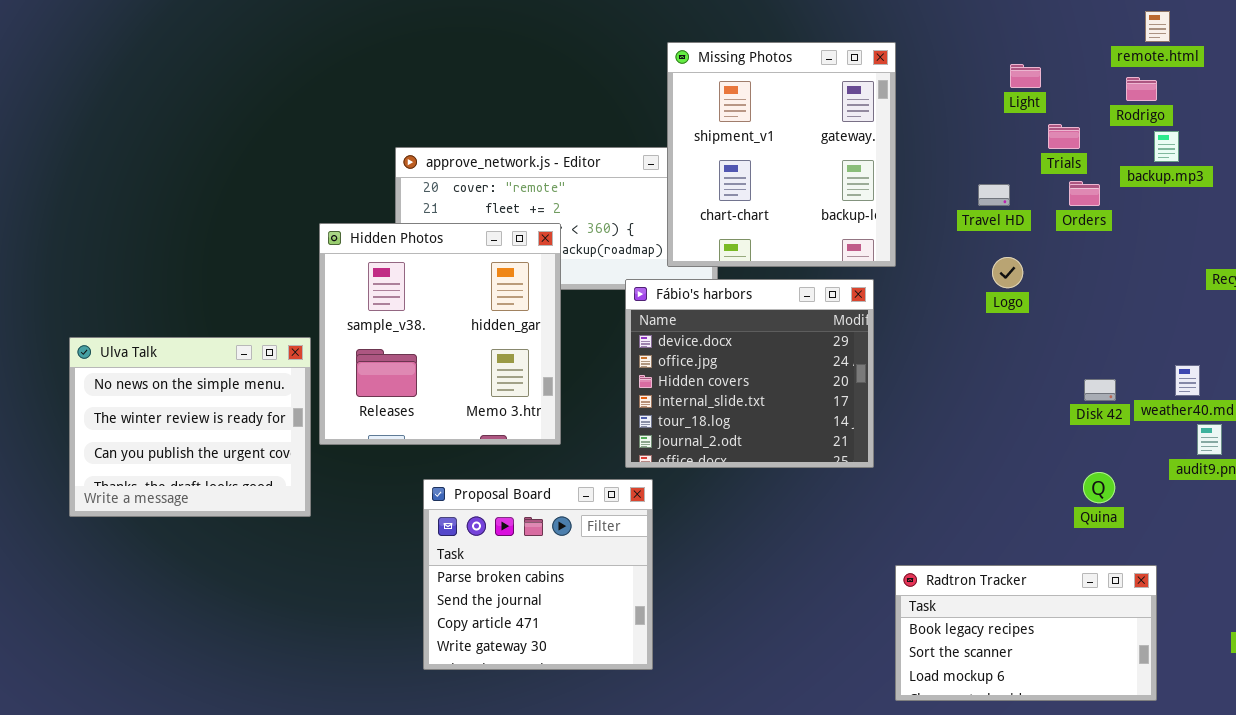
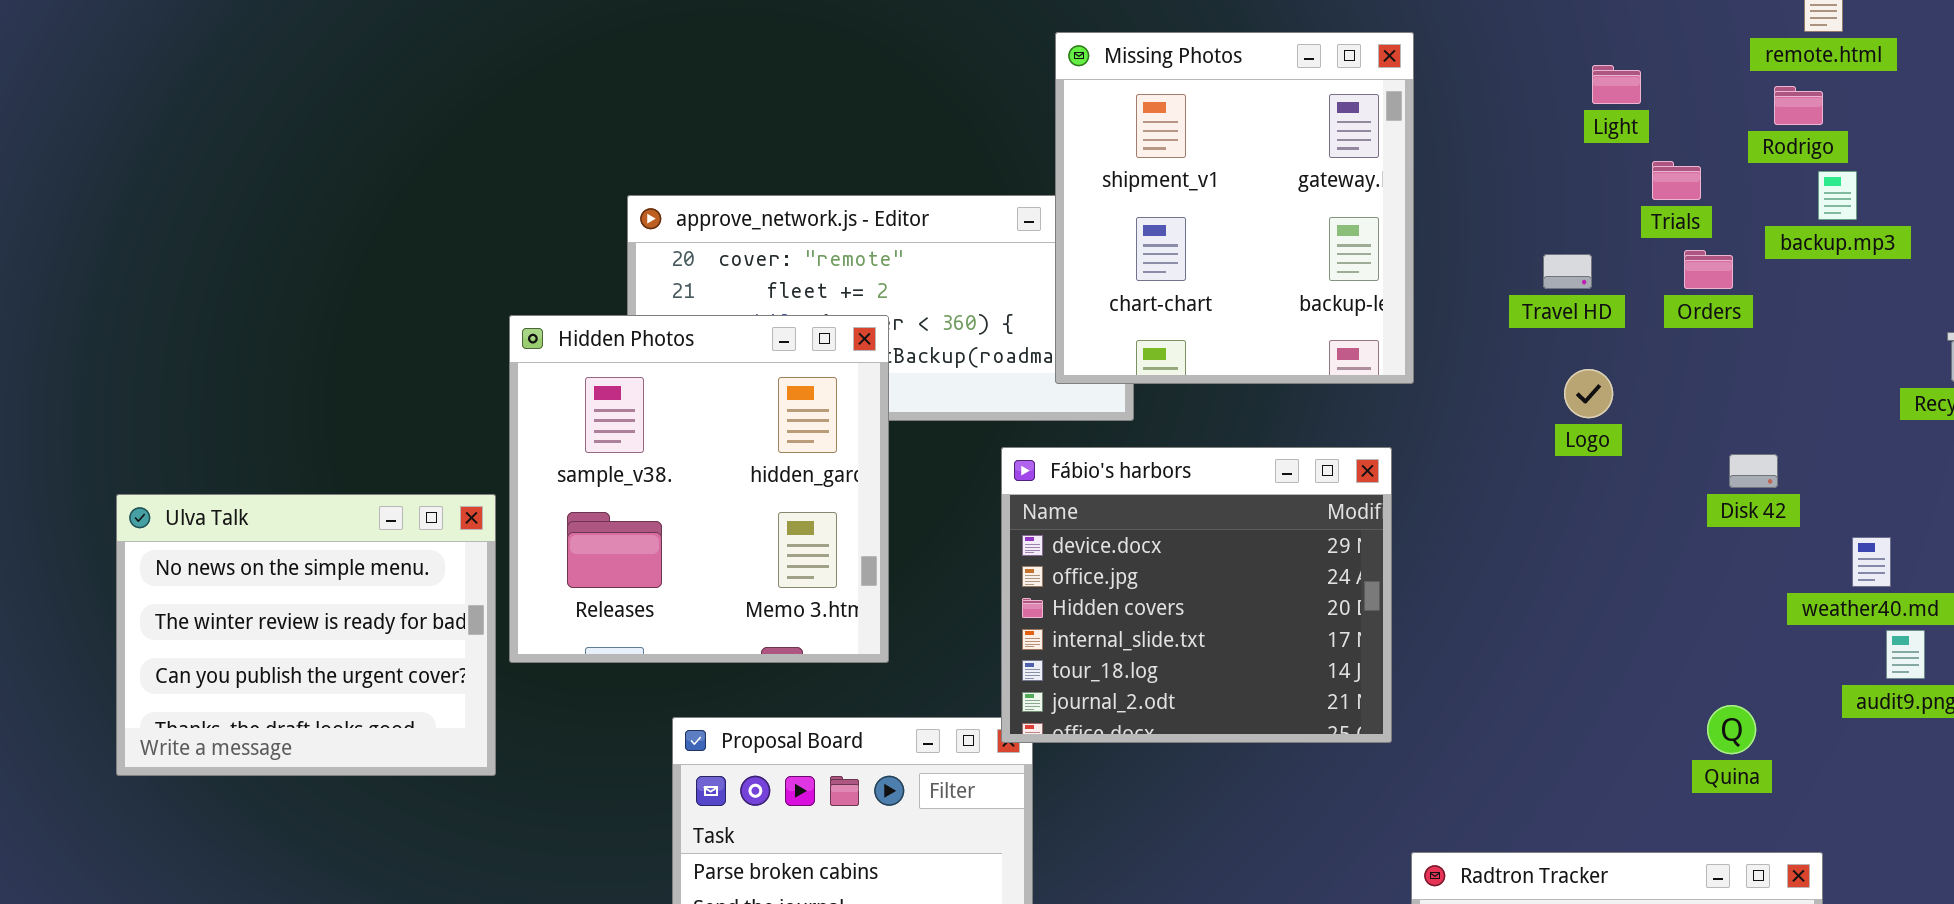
Fábio's harbors: [625,279,874,468] -> [1001,447,1392,743], moved
Disk 42: [1084,379,1116,401] -> [1729,454,1778,488], moved

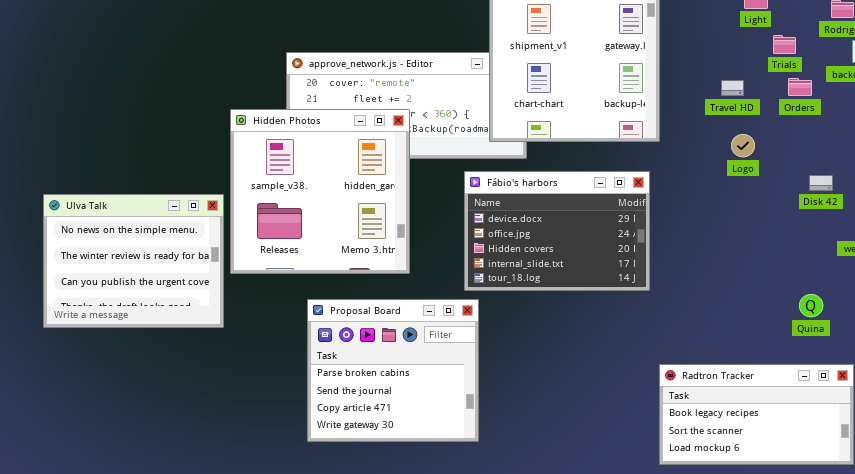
Fábio's harbors: [1001,447,1392,743] -> [464,171,650,291], resized

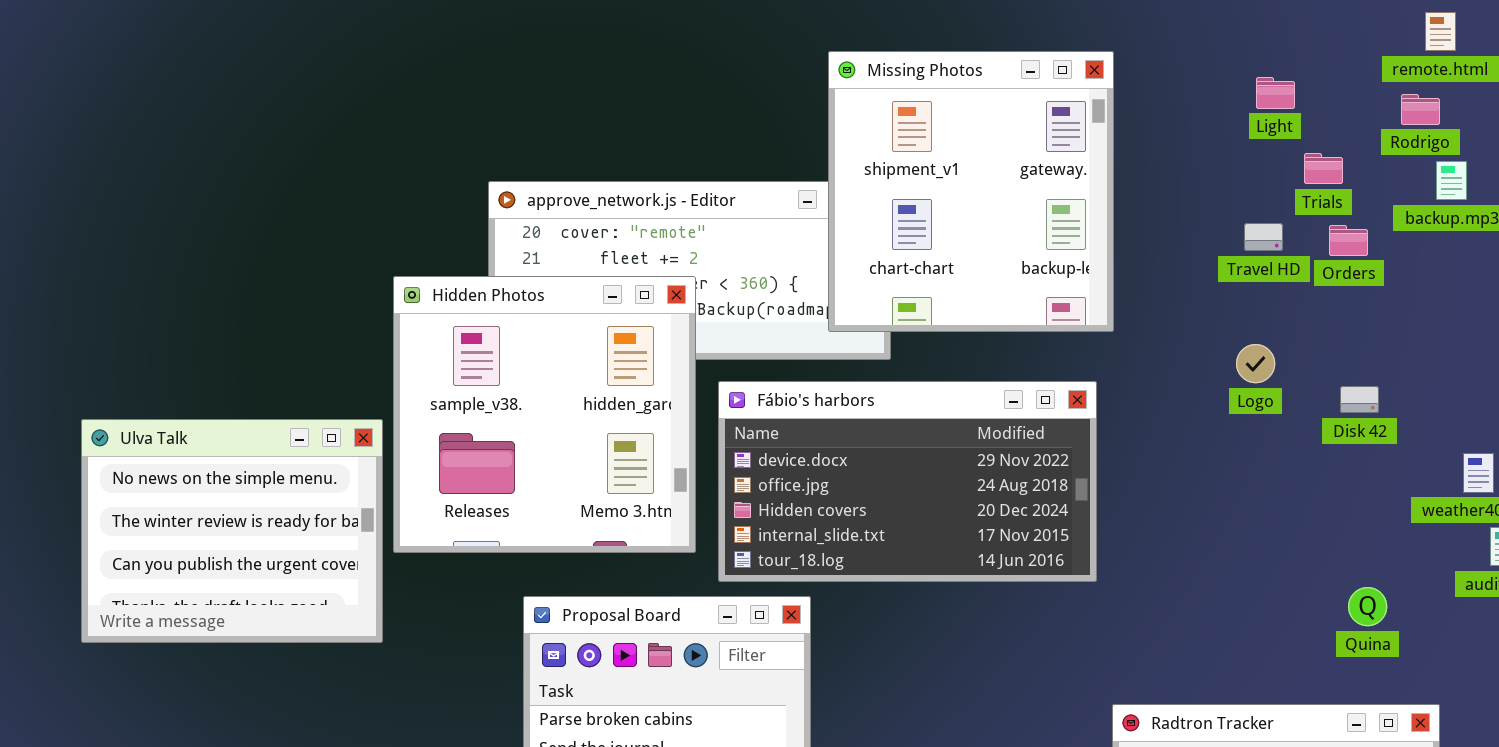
Travel HD: [721,80,744,96] -> [1244,223,1283,251], moved
Logo: [731,134,755,157] -> [1236,344,1275,383], moved
Fábio's harbors: [464,171,650,291] -> [718,381,1097,582], resized
Disk 42: [809,175,833,191] -> [1340,386,1379,413], moved

